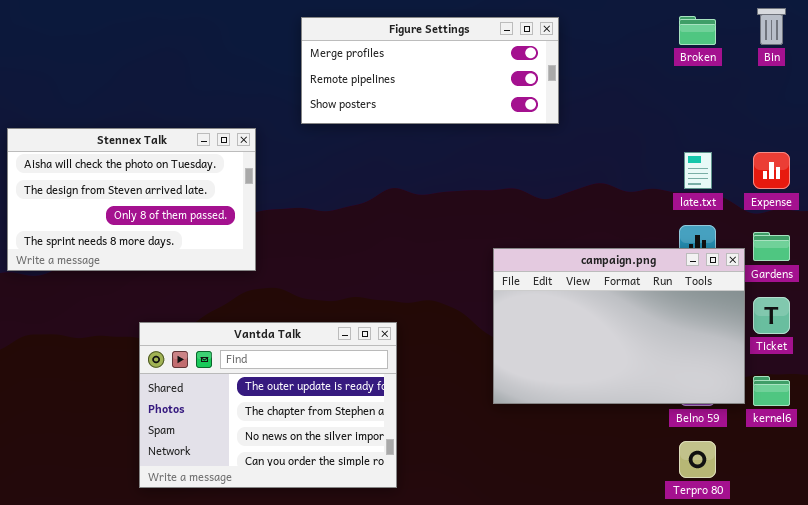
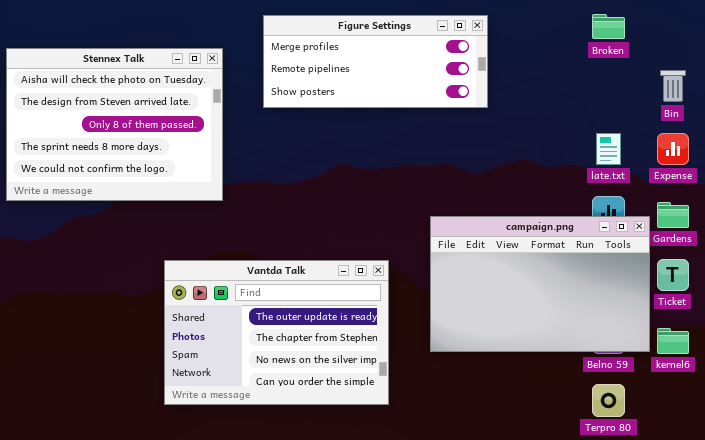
Bin: [757,8,786,45] -> [660,70,686,102], moved
Stennex Talk: [7,128,256,271] -> [6,48,223,201], moved, resized
Vantda Talk: [139,322,397,488] -> [164,260,389,405], moved

